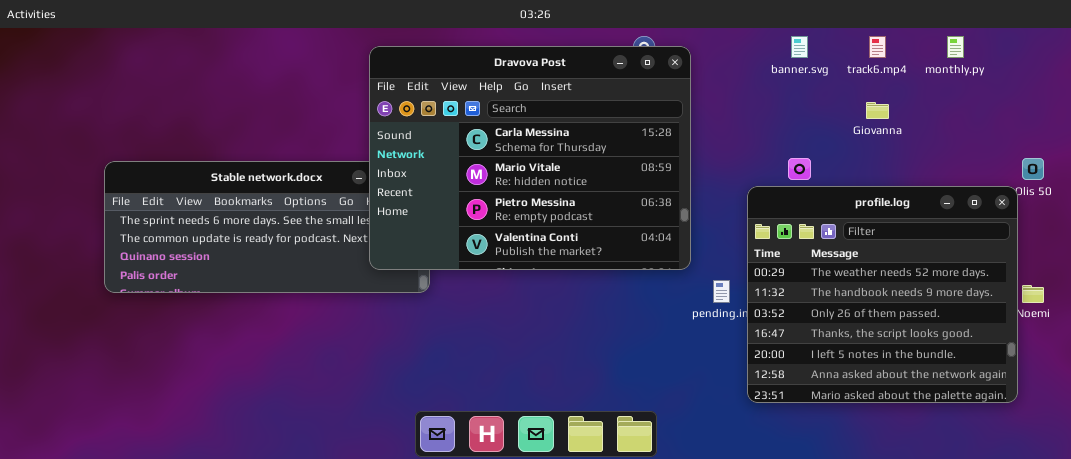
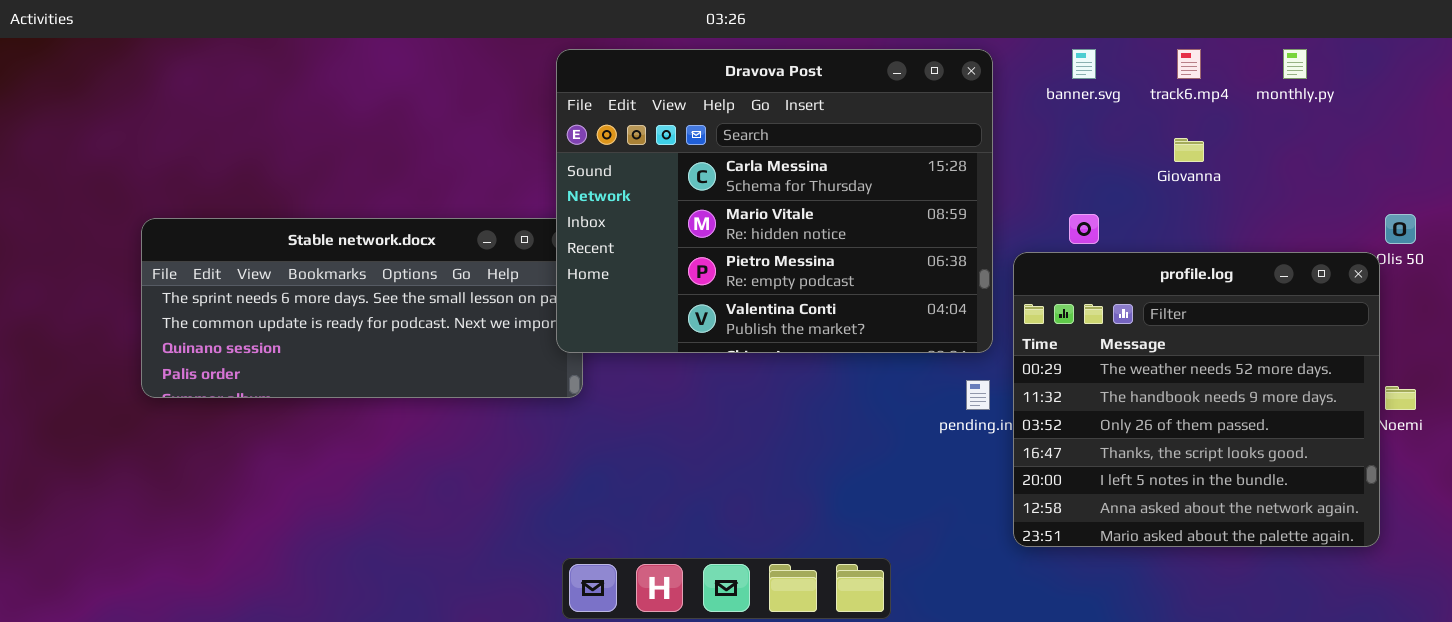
Dravova Post: [369,46,691,270] -> [556,49,993,353], moved

